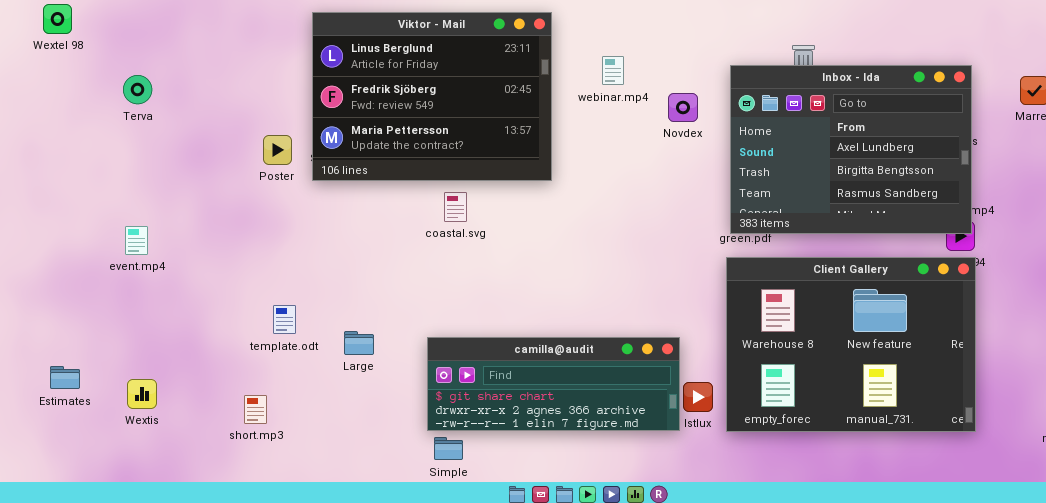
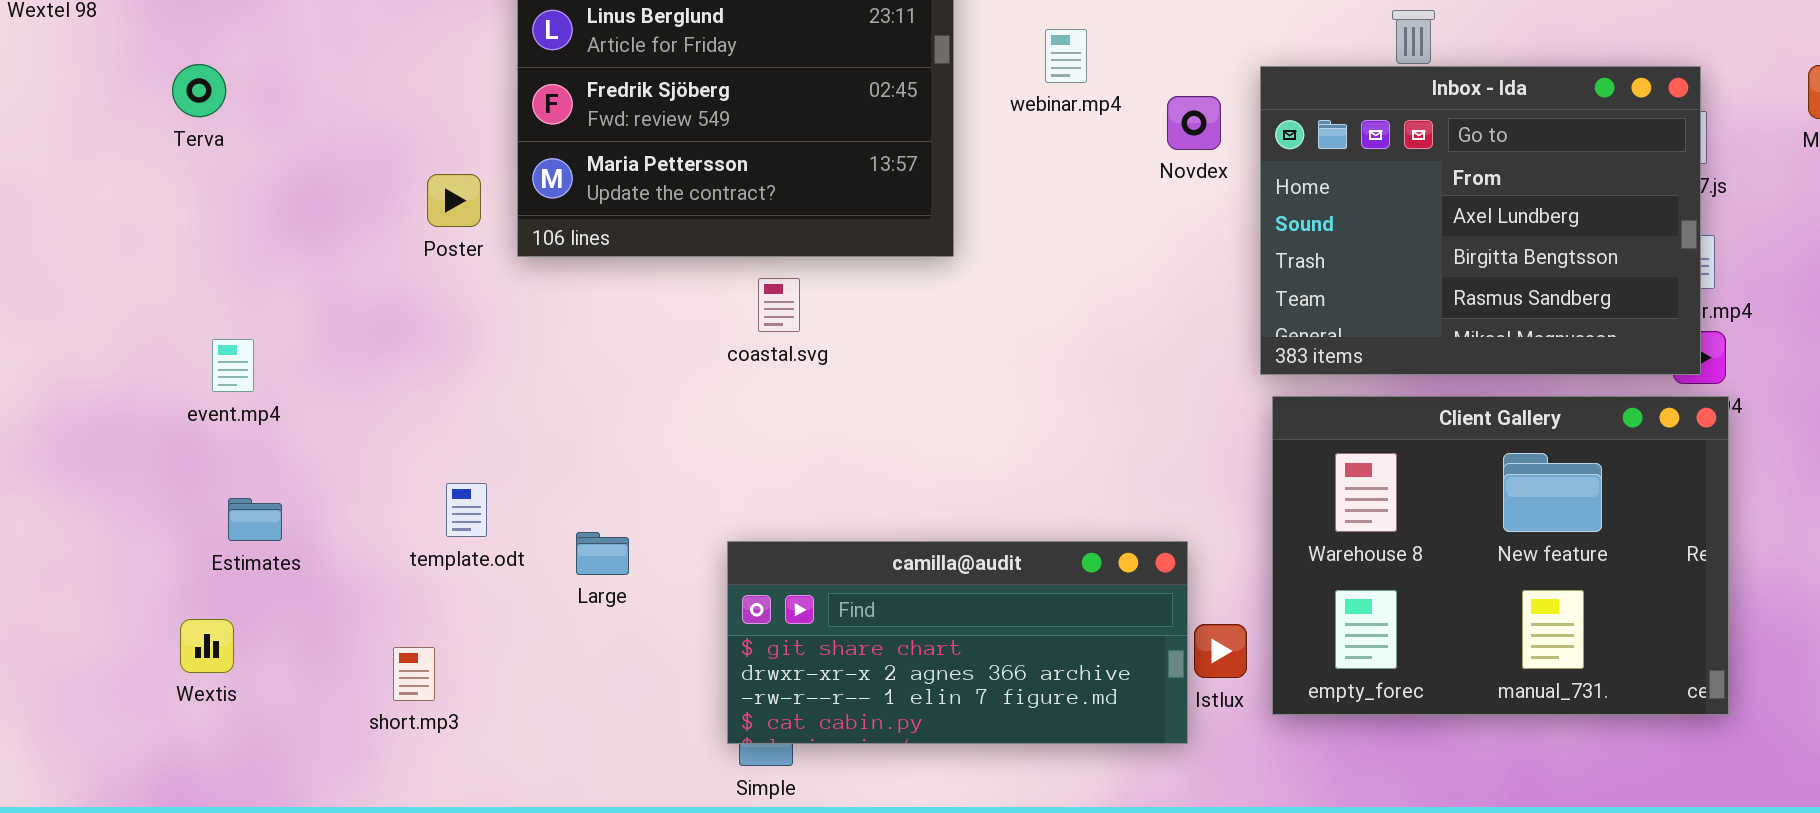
Inbox - Ida: [730,65,972,234] -> [1260,66,1701,375], moved
event.mp4: [125,226,148,255] -> [212,339,254,392], moved
camilla@audit: [427,337,680,431] -> [727,541,1188,744], resized
Estimates: [50,366,80,389] -> [228,498,282,541], moved

